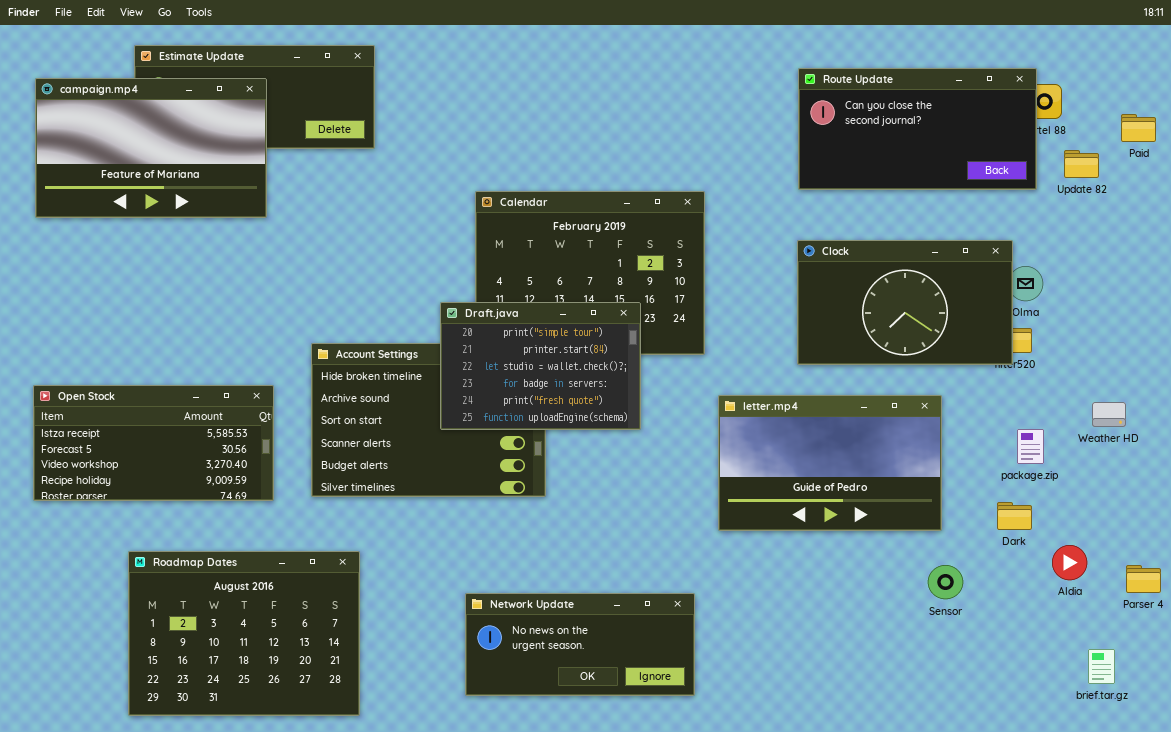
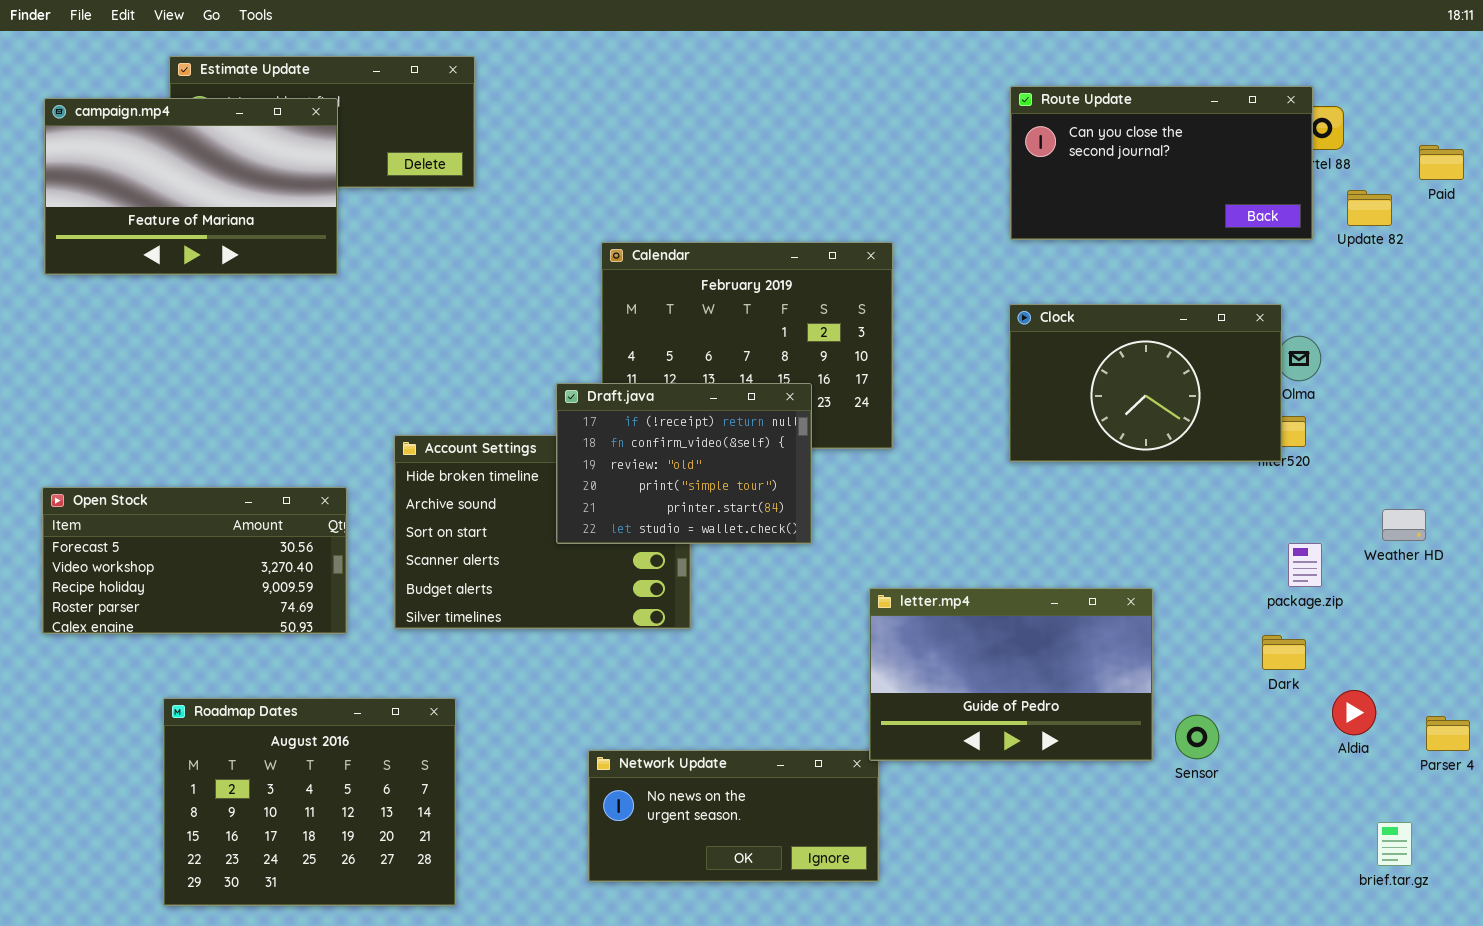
Draft.java: [440,302,641,430] -> [556,383,812,544], scrolled up 3 rows
Open Stock: [33,385,274,501] -> [42,487,347,634], scrolled down 1 row
letter.mp4: [718,395,942,531] -> [869,588,1153,761], moved

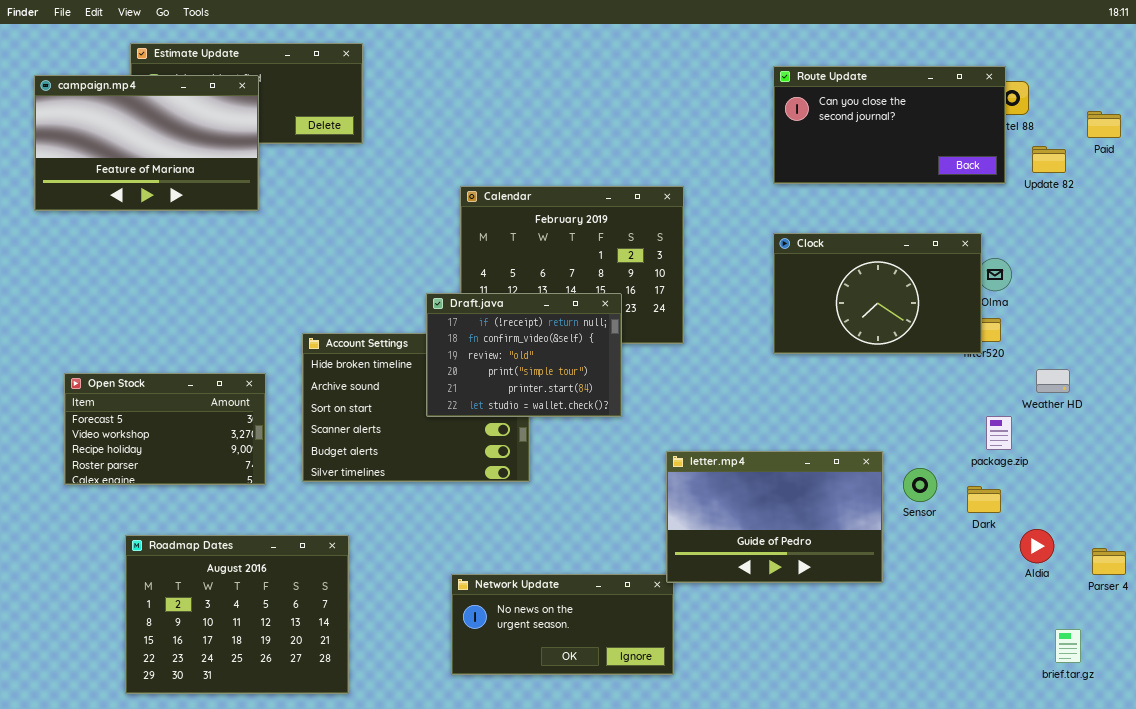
Open Stock: [42,487,347,634] -> [64,373,266,485], resized
Weather HD: [1382,509,1426,541] -> [1036,369,1070,393], moved
Sensor: [1175,715,1219,759] -> [903,468,937,502], moved

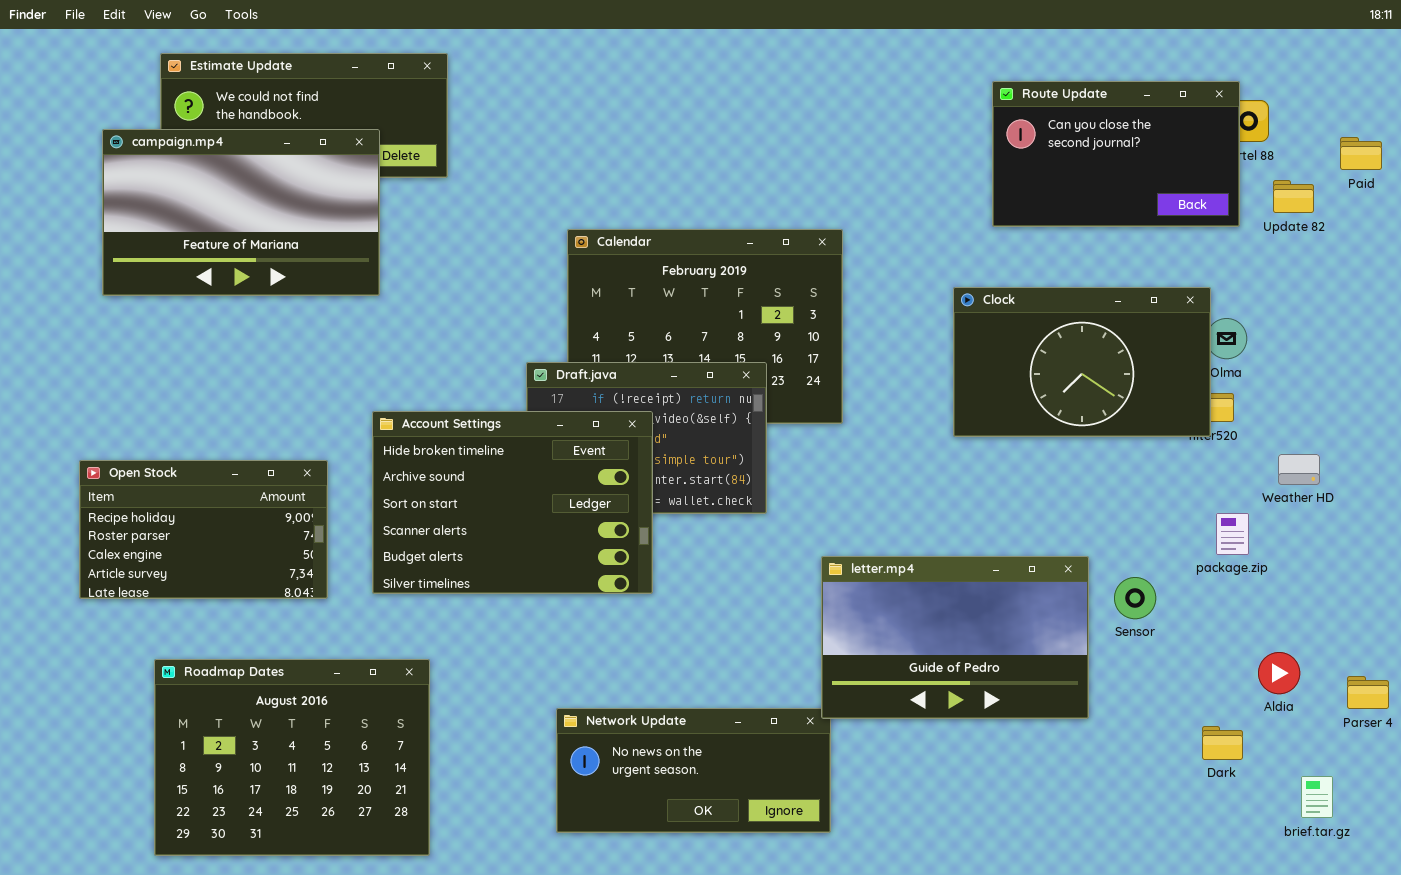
Route Update: [773,66,1006,184] -> [992,81,1240,227], resized
campaign.mp4: [34,75,259,211] -> [102,129,380,296], moved
Account Settings: [302,333,530,482] -> [372,411,653,594], raised
Open Stock: [64,373,266,485] -> [79,460,328,599], scrolled down 2 rows
Dark: [967,486,1001,513] -> [1202,726,1243,760], moved

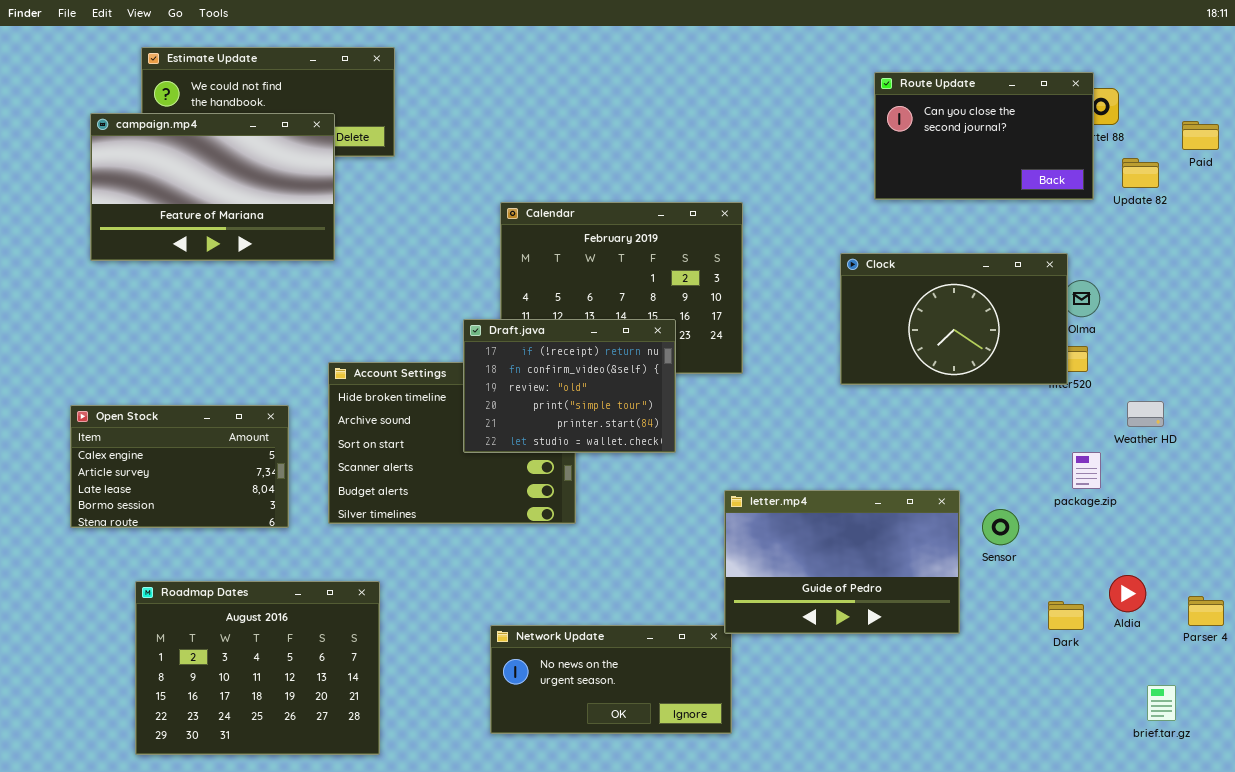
Draft.java: [526,362,767,514] -> [463,319,676,453], raised
Open Stock: [79,460,328,599] -> [70,405,289,528], scrolled down 2 rows
Dark: [1202,726,1243,760] -> [1048,601,1084,630], moved

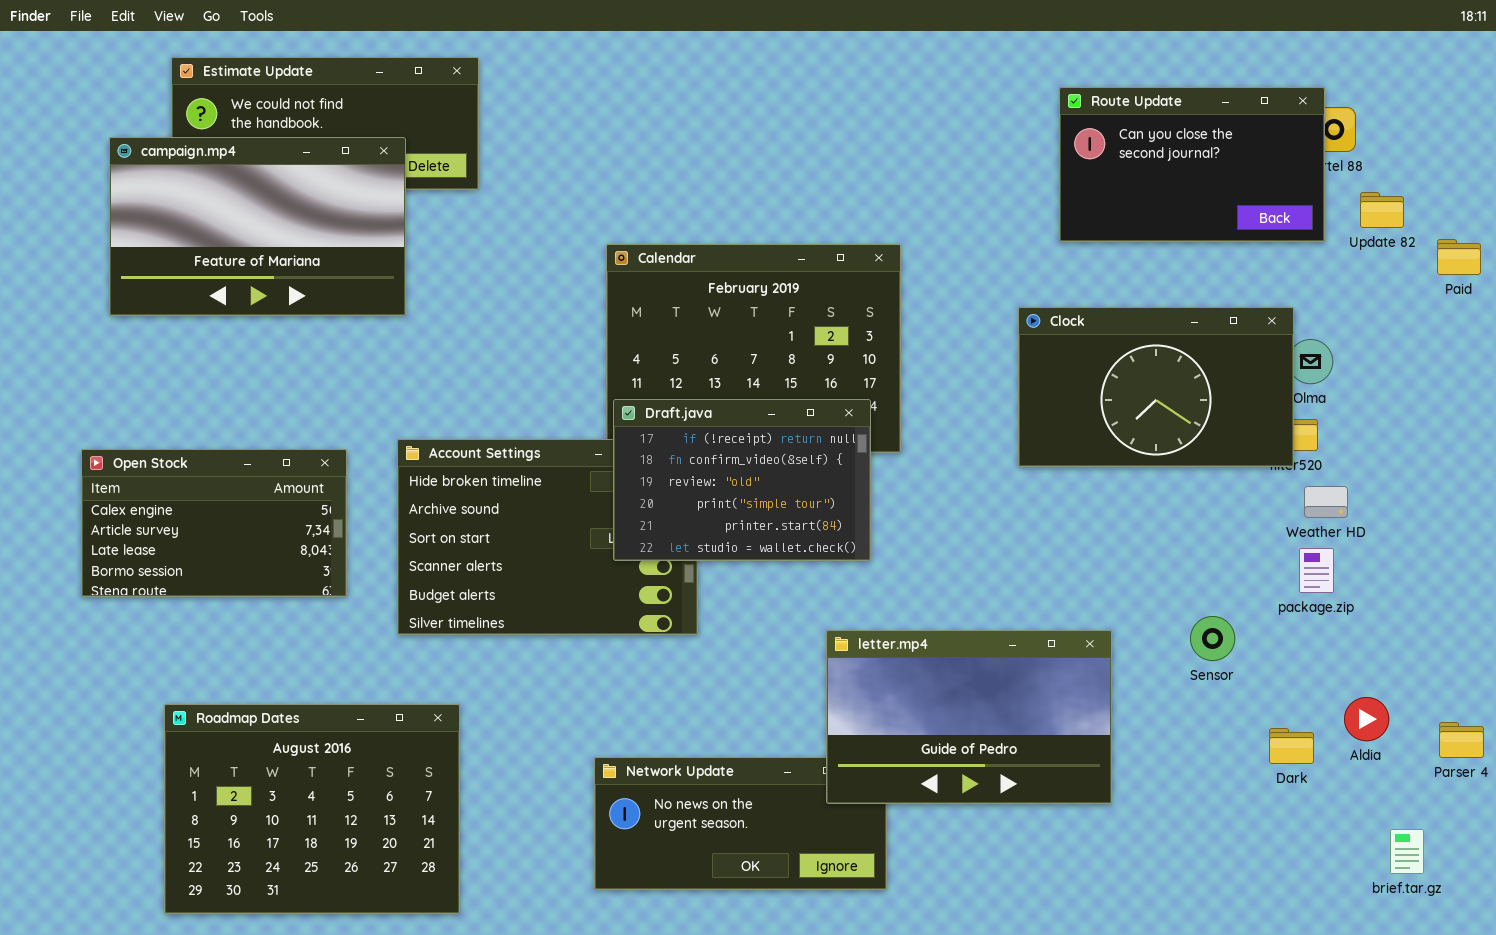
Paid: [1182,121,1219,150] -> [1437,239,1481,275], moved
Draft.java: [463,319,676,453] -> [613,399,871,561], moved
Weather HD: [1127,401,1164,427] -> [1304,486,1348,518], moved
Open Stock: [70,405,289,528] -> [81,449,347,597], moved
letter.mp4: [724,490,960,634] -> [826,630,1112,804], moved

